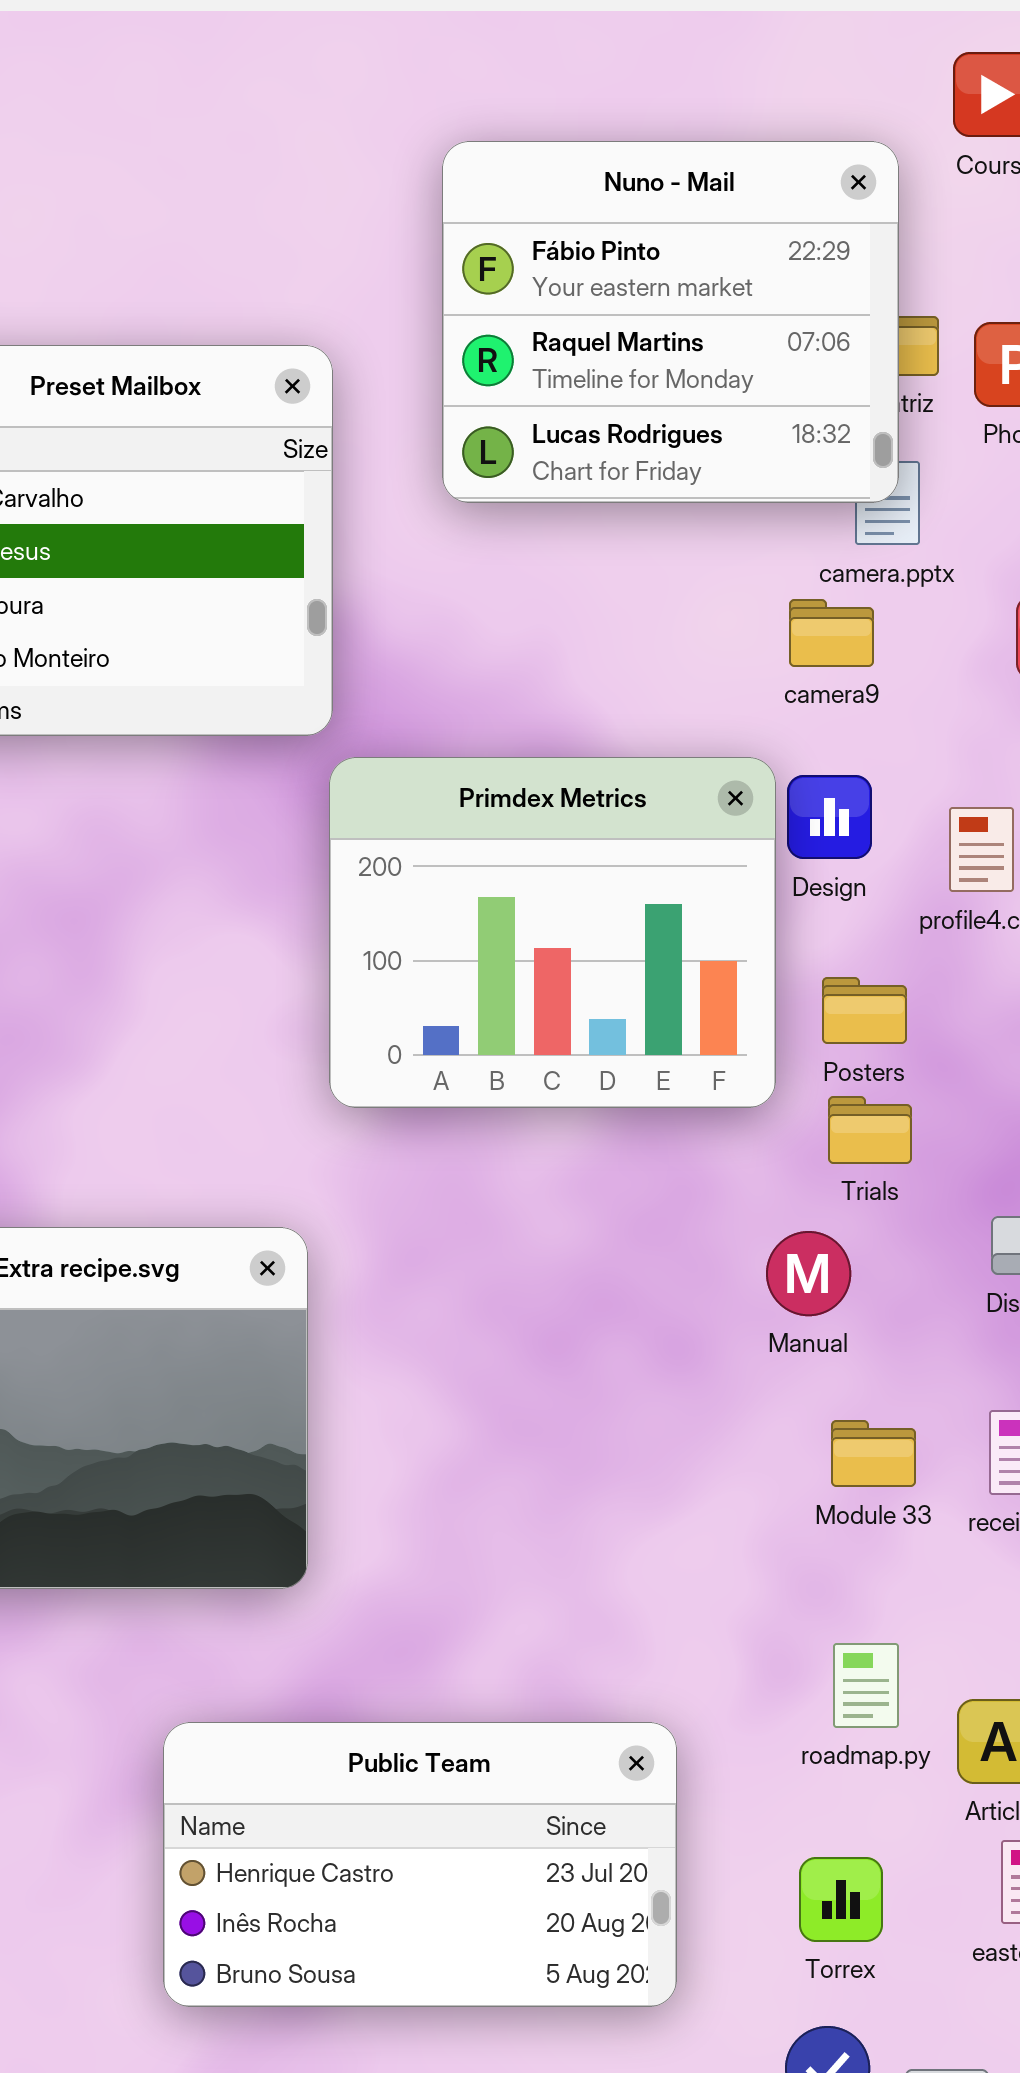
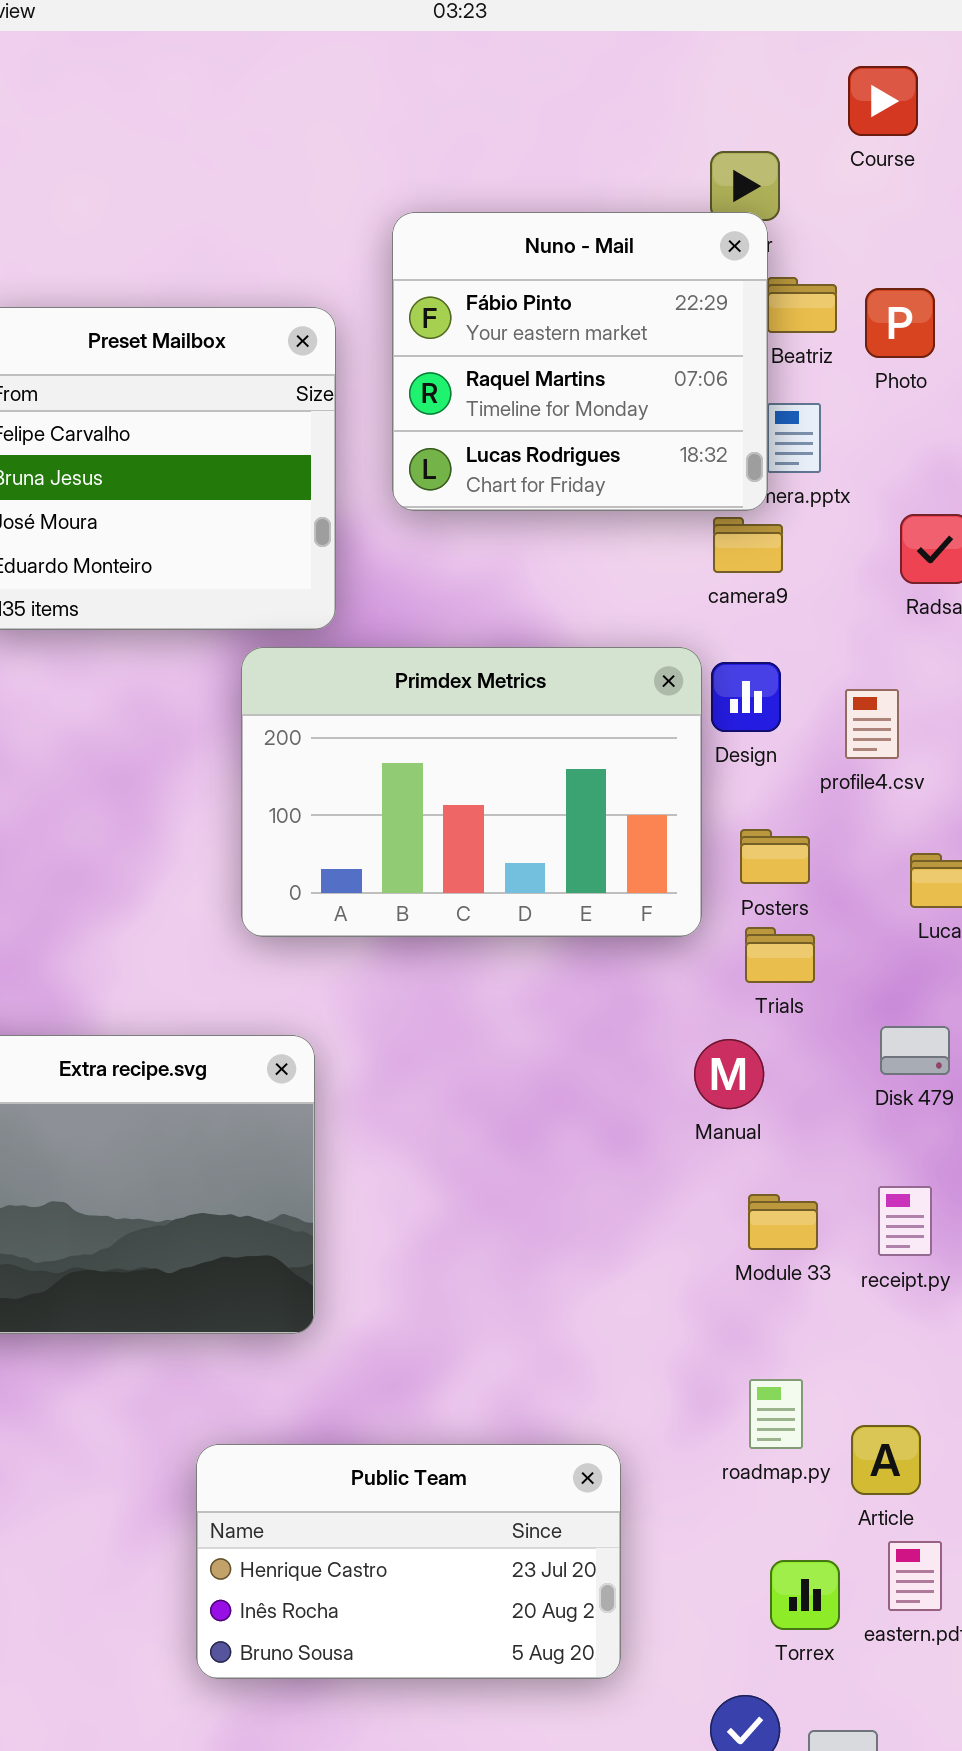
Nuno - Mail: [442,141,899,503] -> [392,212,768,511], moved
Primdex Metrics: [329,757,776,1108] -> [241,647,702,937], resized
Torrex: [799,1857,883,1942] -> [770,1560,840,1630], moved

